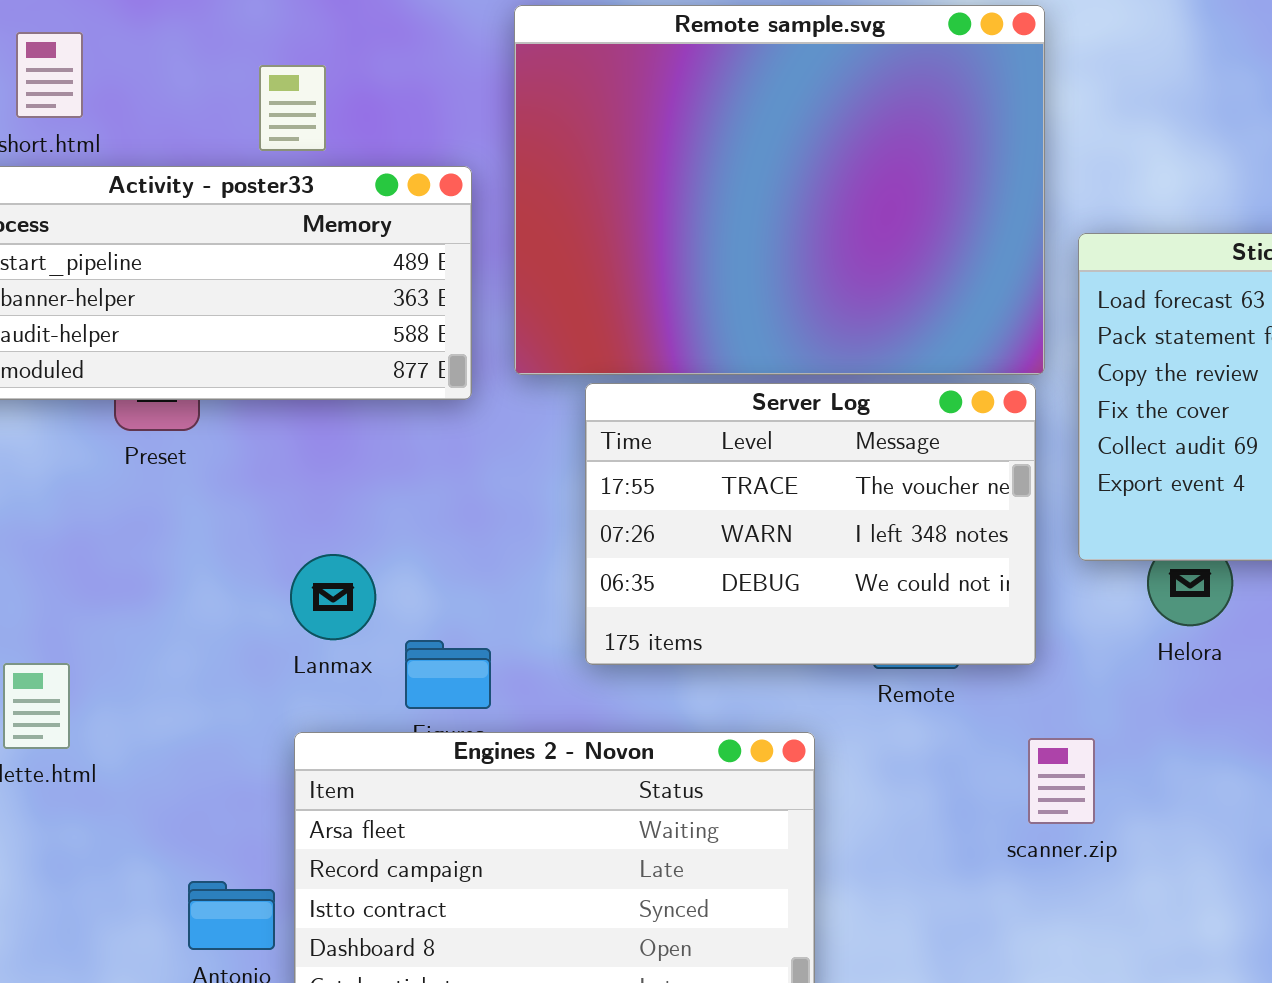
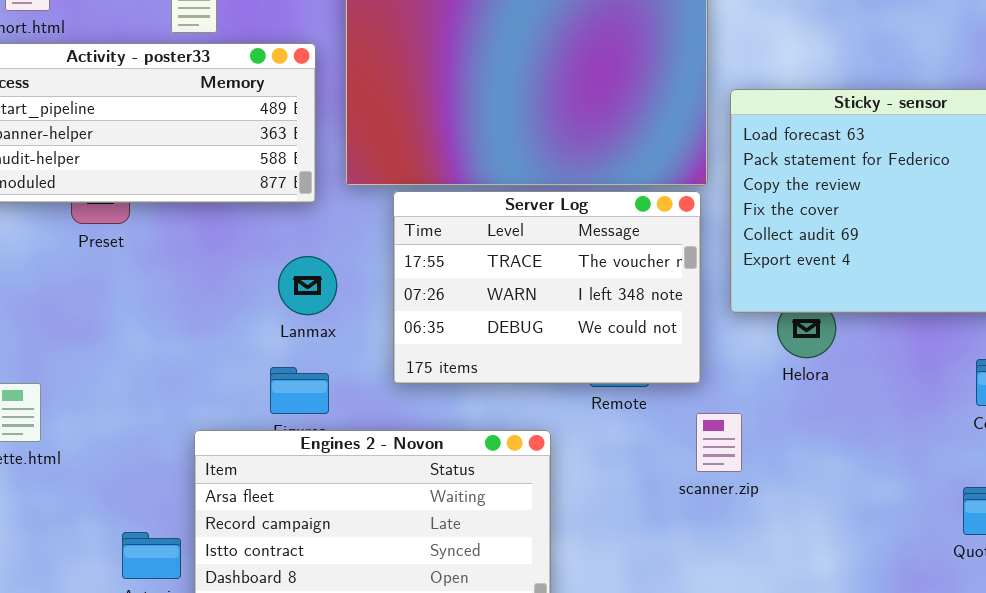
Lanmax: [290,554,376,640] -> [278,256,337,315], moved
scanner.zip: [1028,738,1095,824] -> [696,413,742,472], moved

